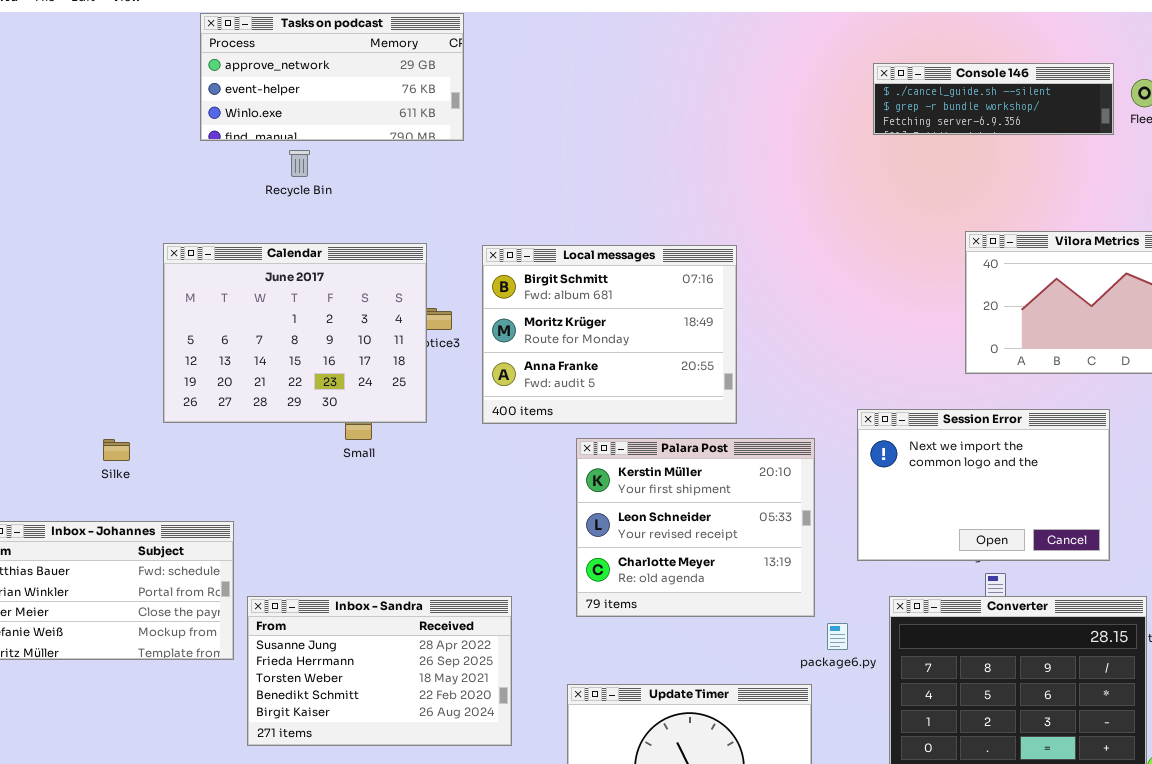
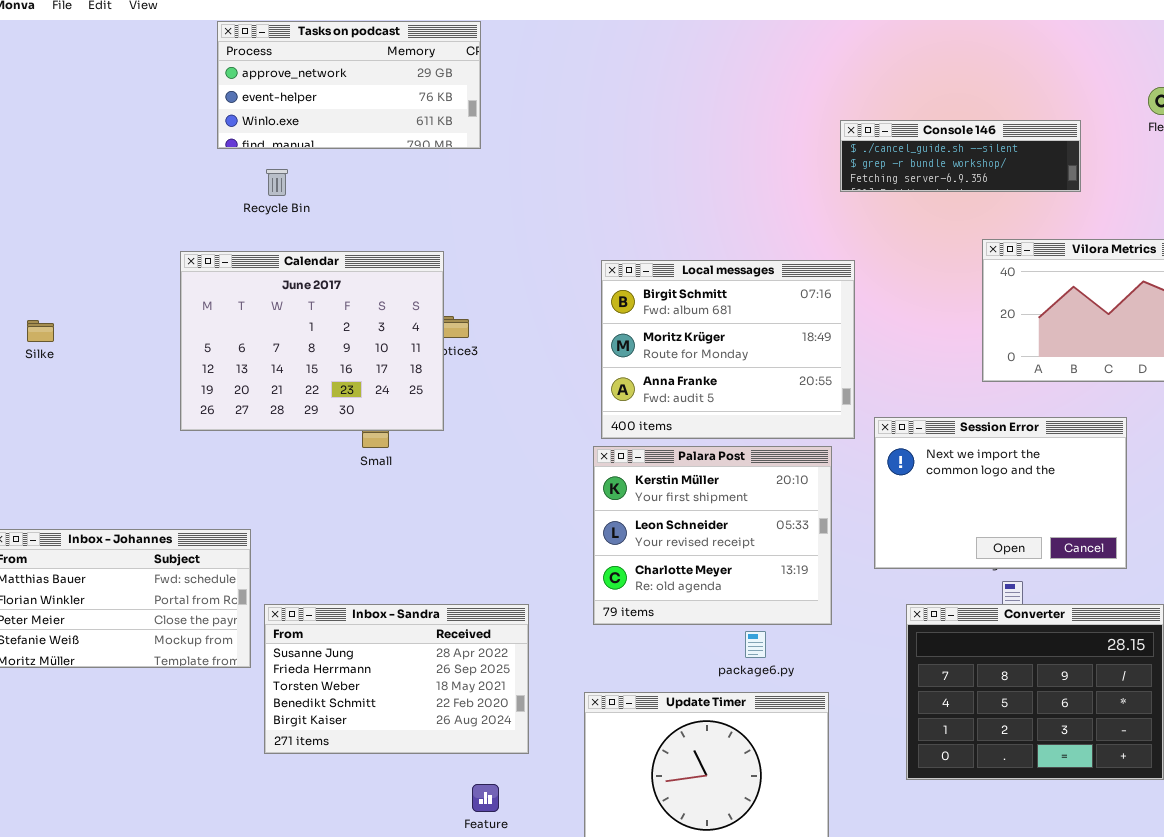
Console 146: [873,63,1114,135] -> [840,120,1081,192], moved
Recycle Bin: [289,150,310,177] -> [266,169,288,196], moved
Local messages: [482,245,737,424] -> [601,260,855,439], moved
Silke: [103,439,130,461] -> [27,320,54,342], moved
package6.py: [827,623,848,650] -> [745,631,766,658], moved

